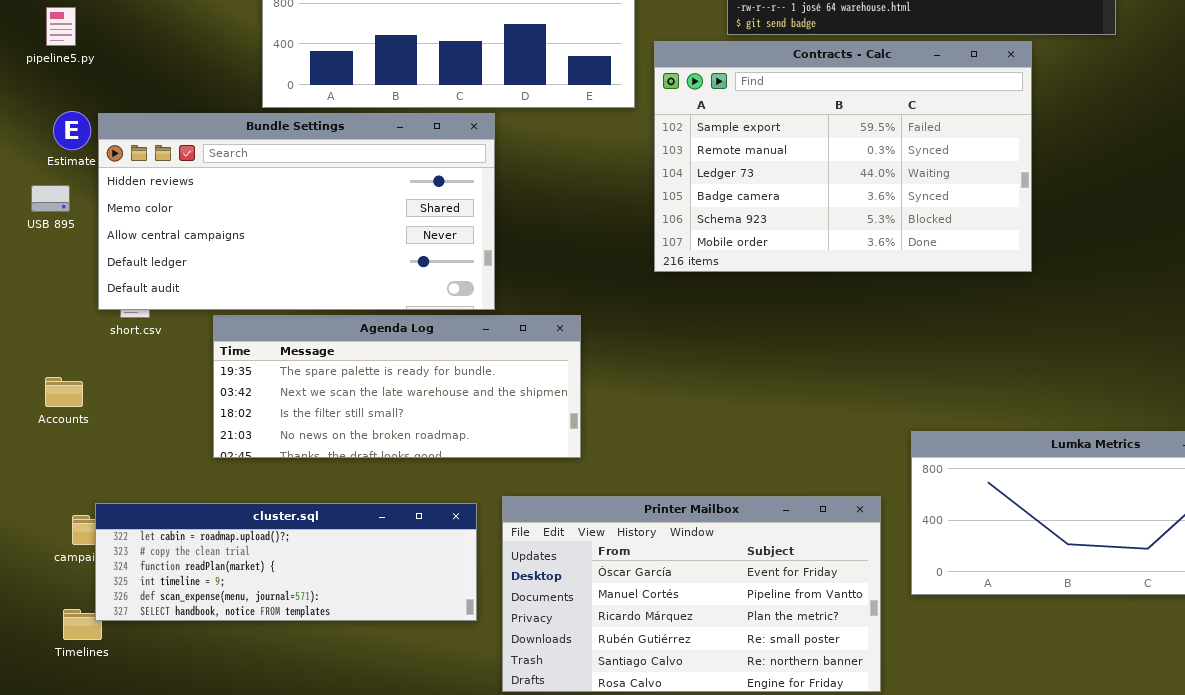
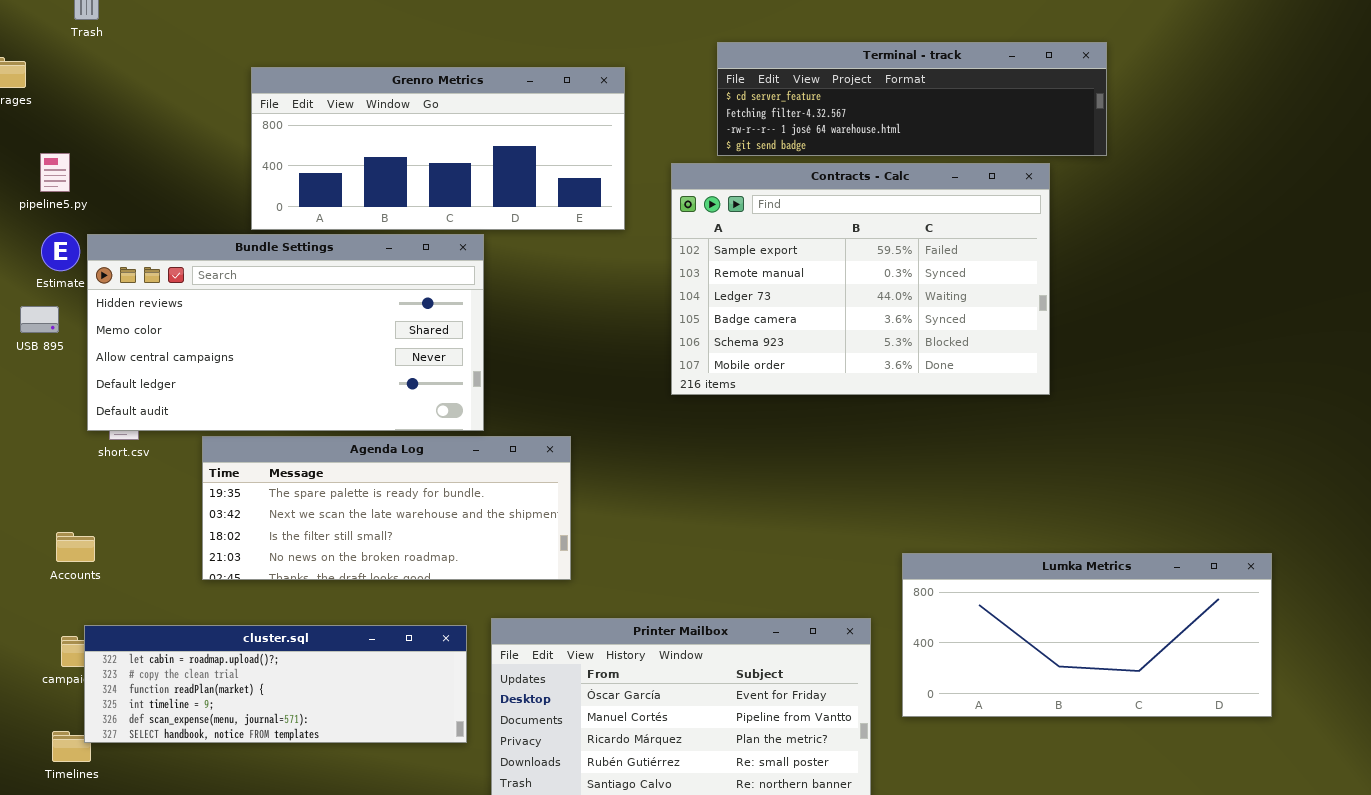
pipeline5.py: [46,7,76,46] -> [40,153,70,192], moved
Contracts - Calc: [654,41,1032,272] -> [671,163,1050,395], moved
Accounts: [45,377,83,407] -> [56,532,95,562], moved

